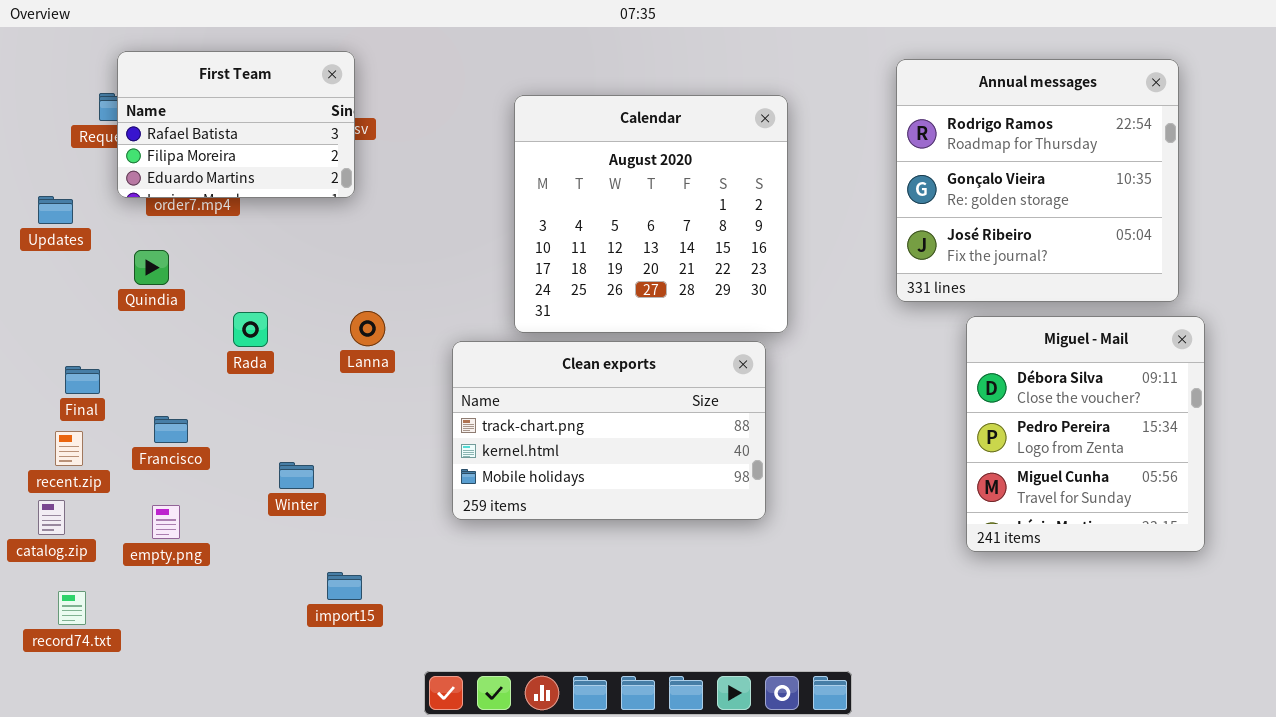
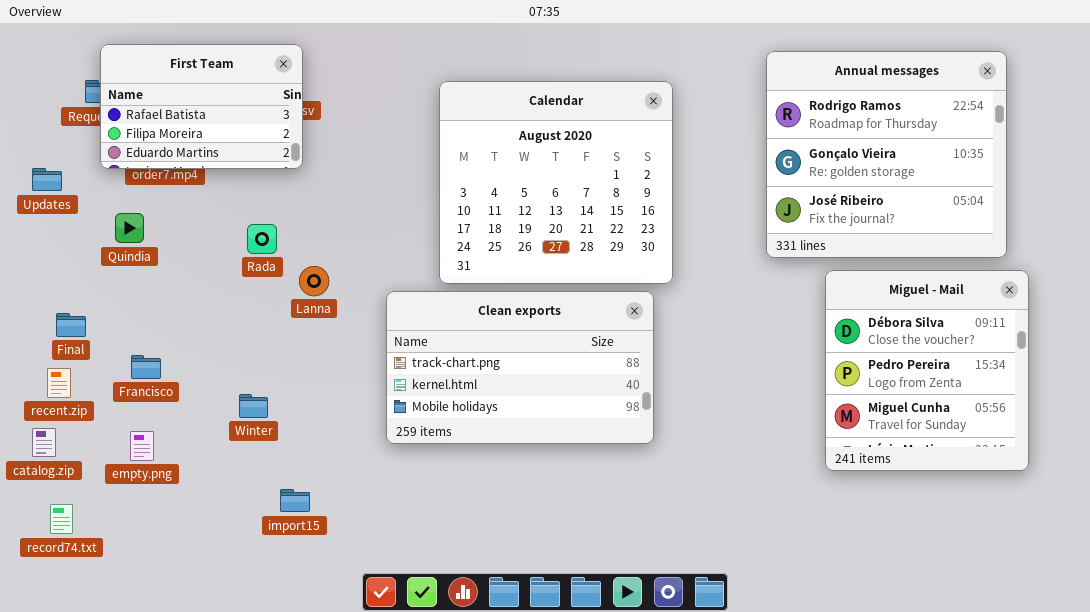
Rada: [233,312,268,347] -> [247,224,277,254], moved

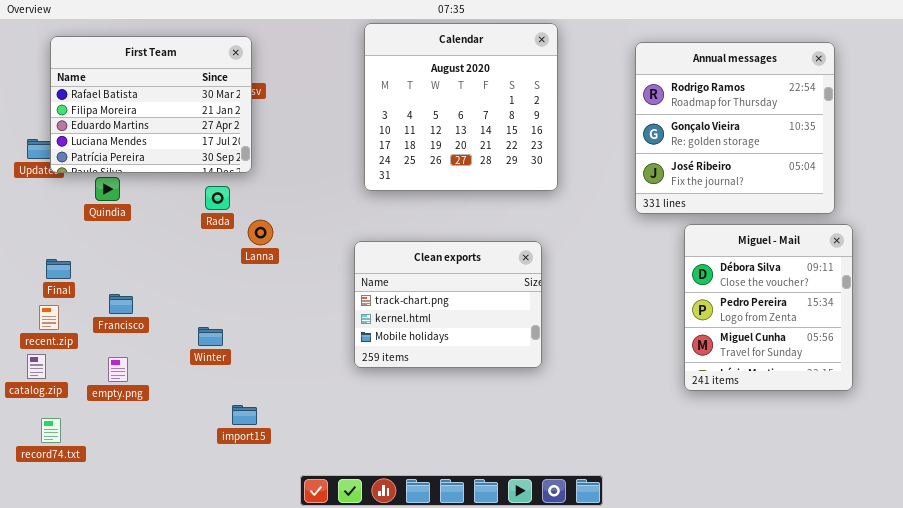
First Team: [100,44,303,169] -> [50,36,252,173], resized
Calendar: [439,81,673,284] -> [364,23,558,191], moved
Clean exports: [386,291,654,444] -> [354,241,542,368], resized

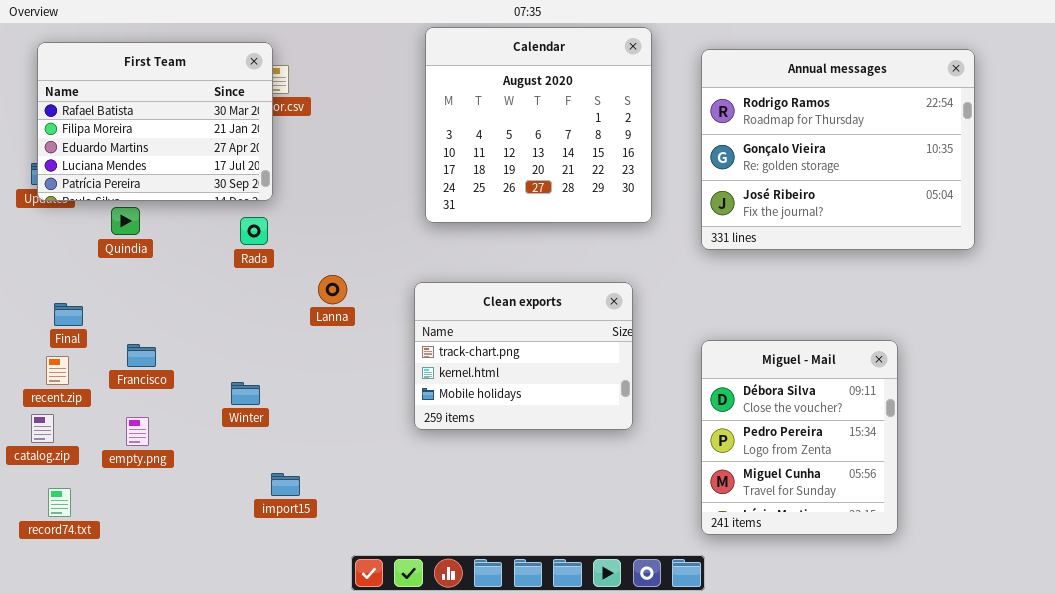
First Team: [50,36,252,173] -> [37,42,273,201], moved
Annual messages: [635,42,835,214] -> [701,49,975,250], resized
Lanna: [248,220,273,245] -> [318,275,347,304], moved
Miguel - Mail: [684,224,853,391] -> [701,340,898,535], moved

